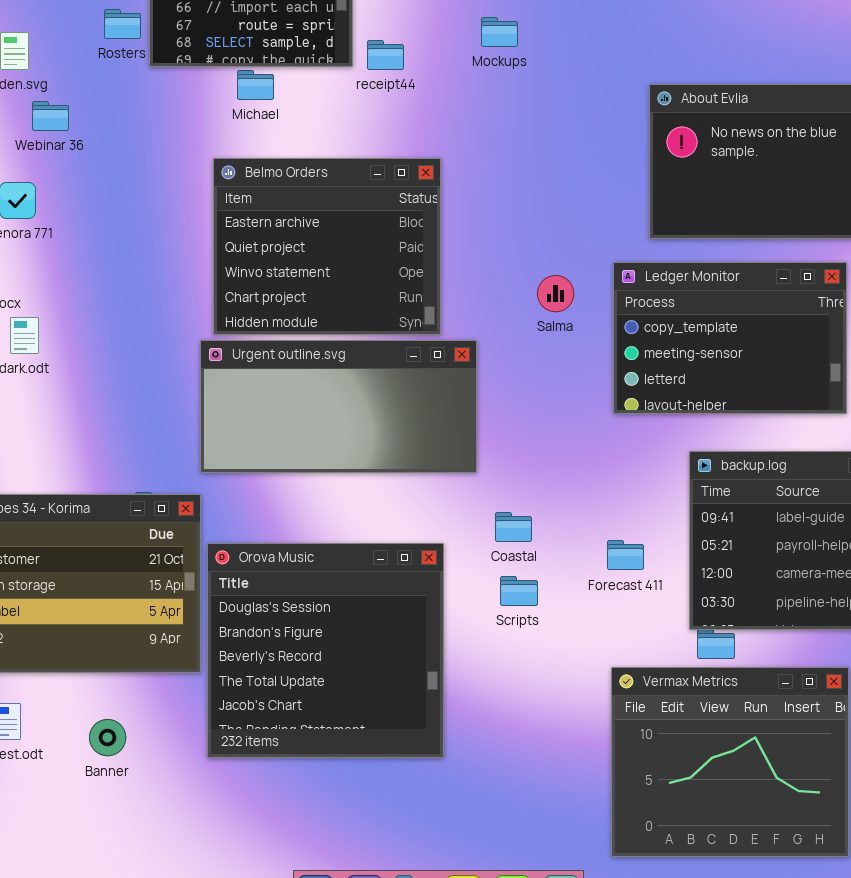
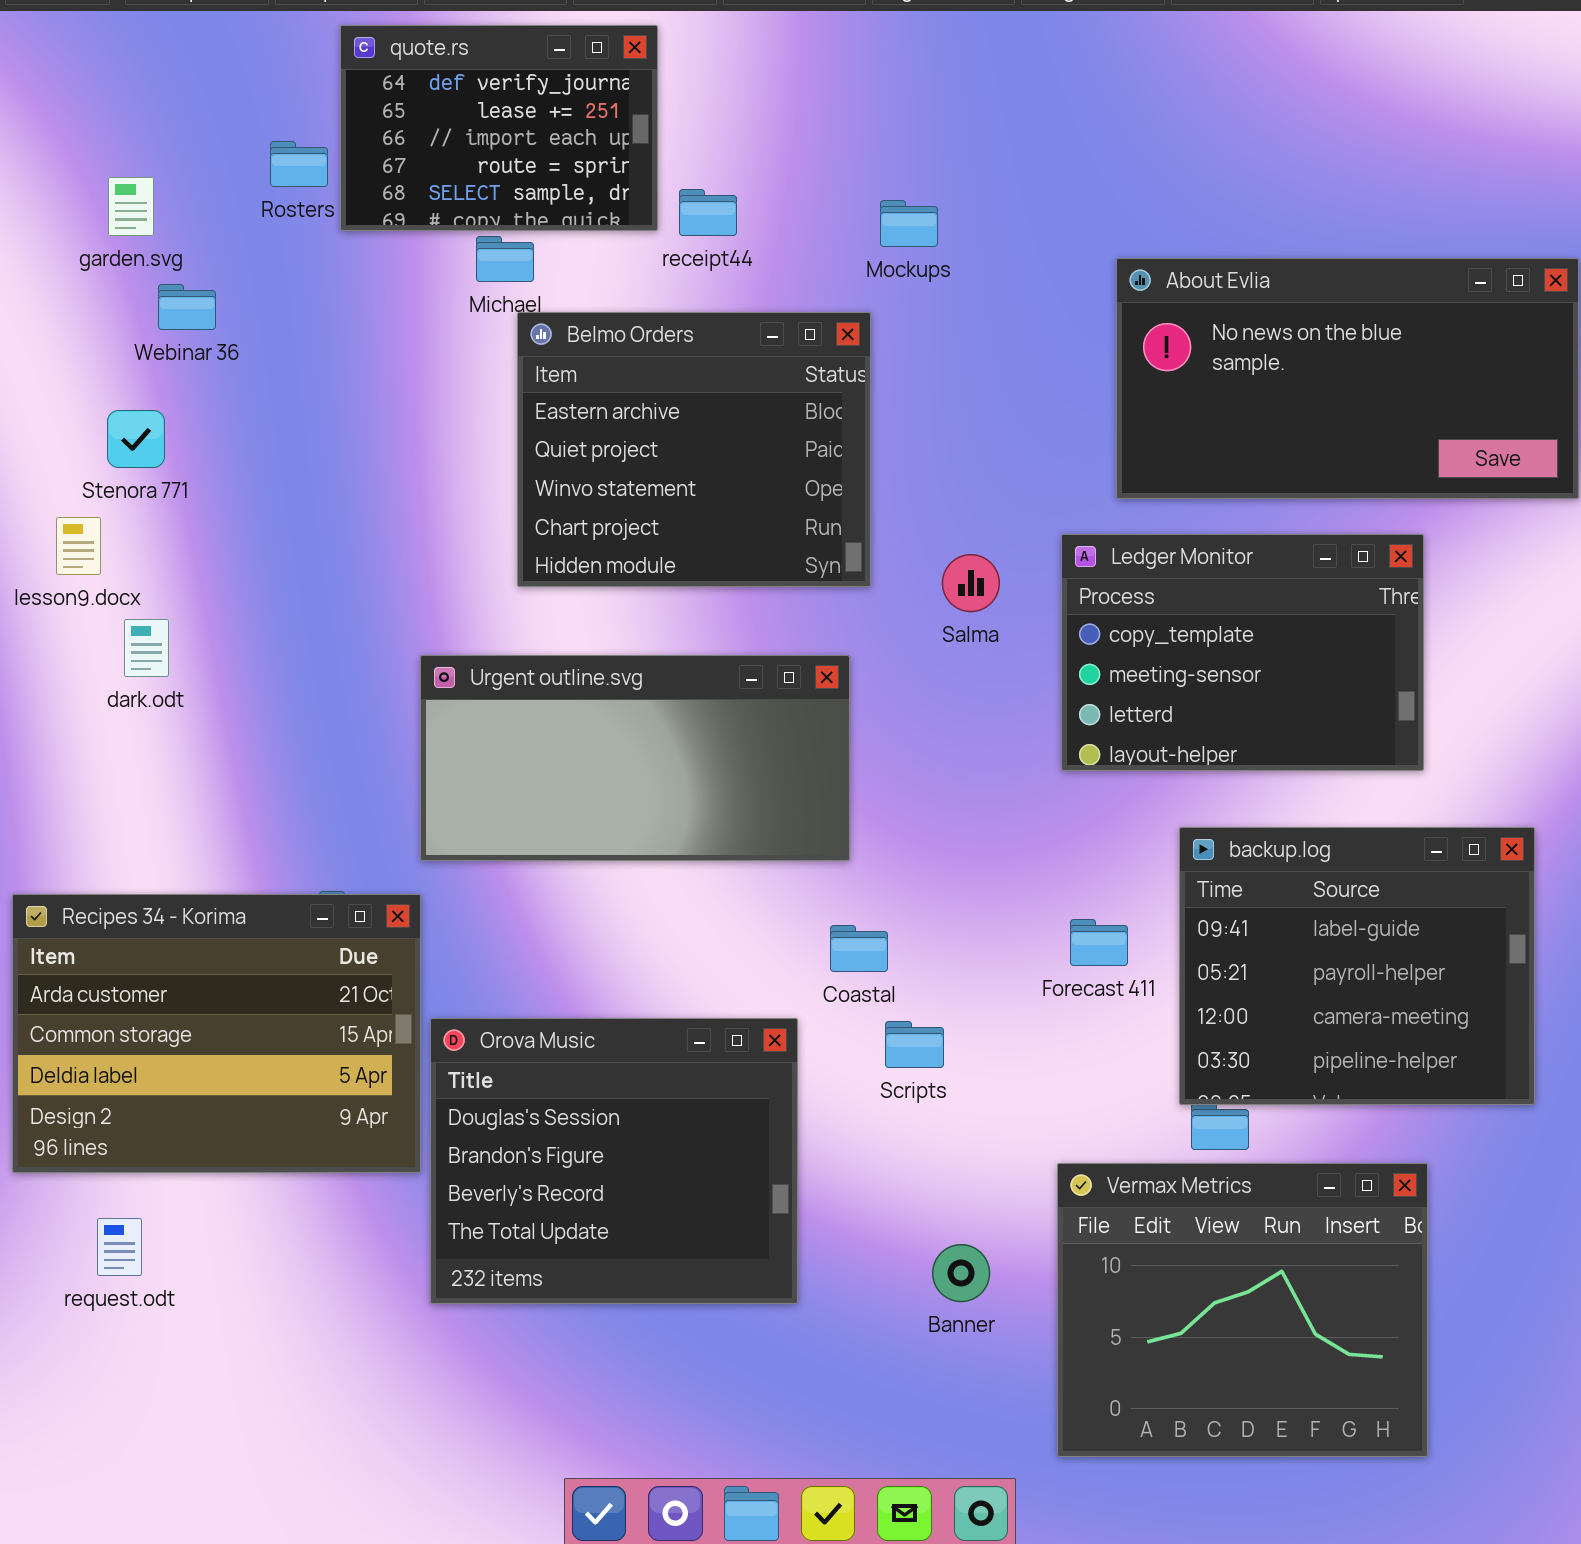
Mockups: [481,17,518,47] -> [880,200,938,247], moved
Belmo Orders: [213,158,441,335] -> [517,312,871,587], moved
Coastal: [495,512,532,542] -> [830,925,888,972], moved
Forecast 411: [607,540,644,570] -> [1070,919,1128,966], moved
Orova Music: [207,543,444,758] -> [430,1018,798,1304], resized
Banner: [89,719,126,756] -> [932,1244,990,1302], moved

